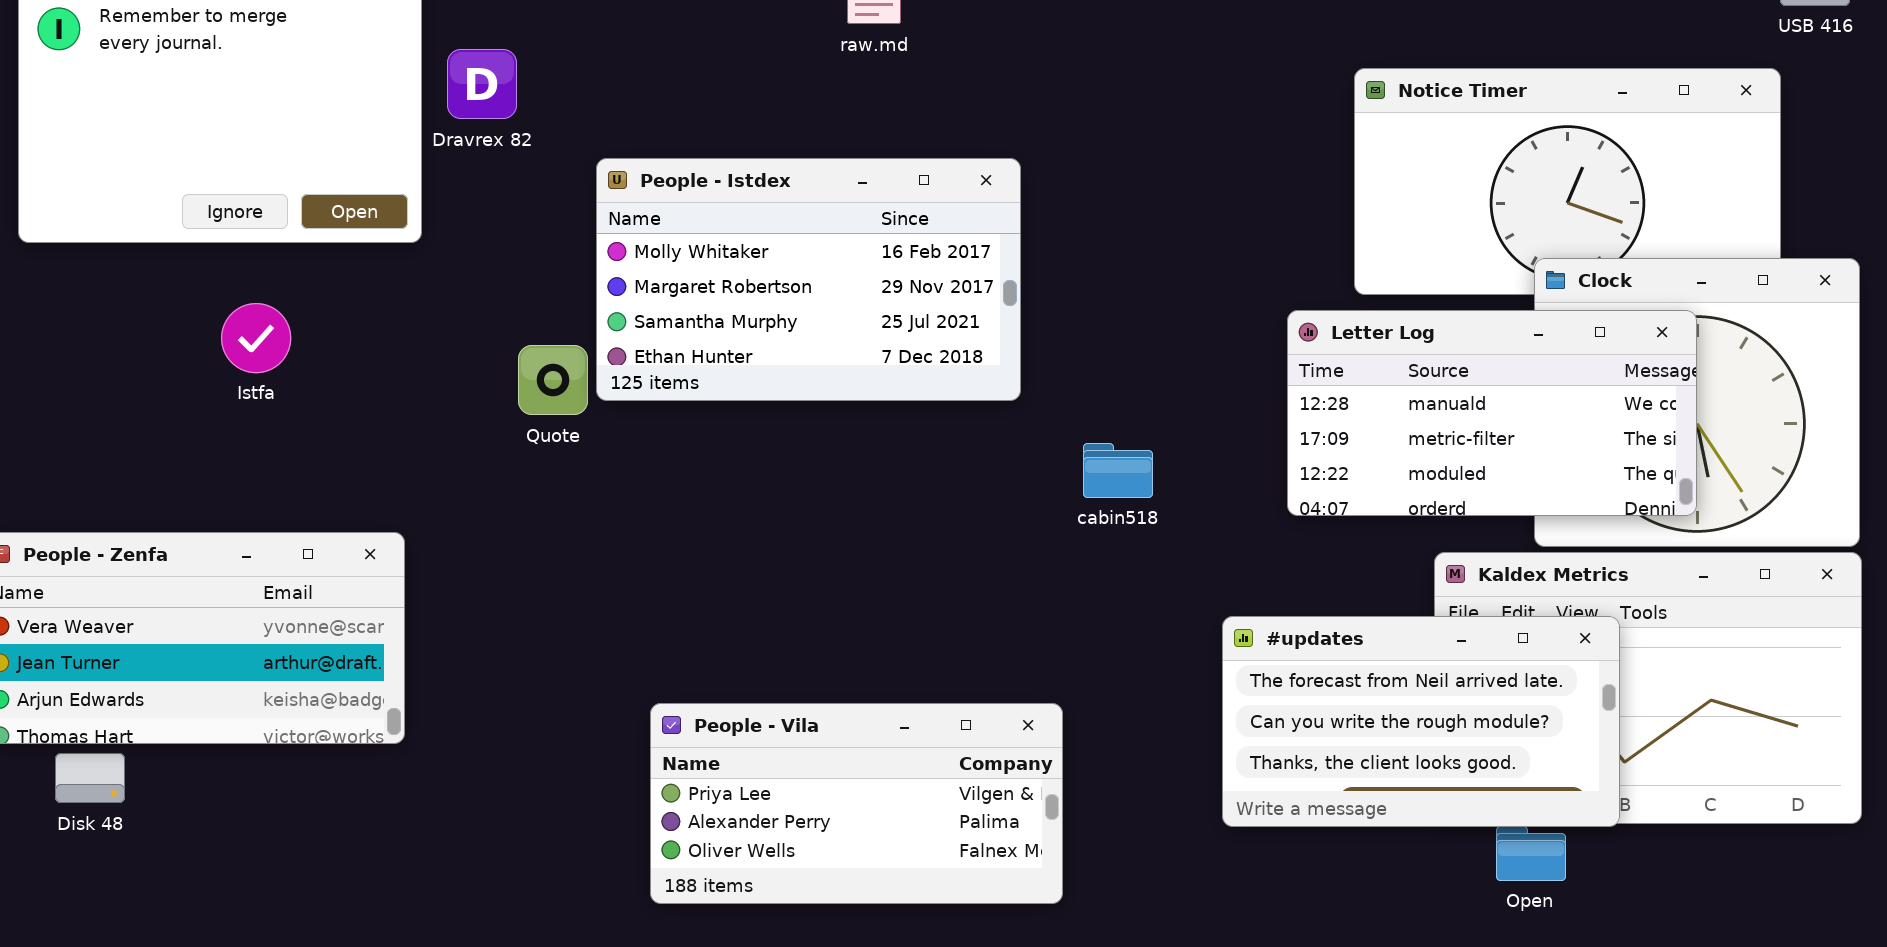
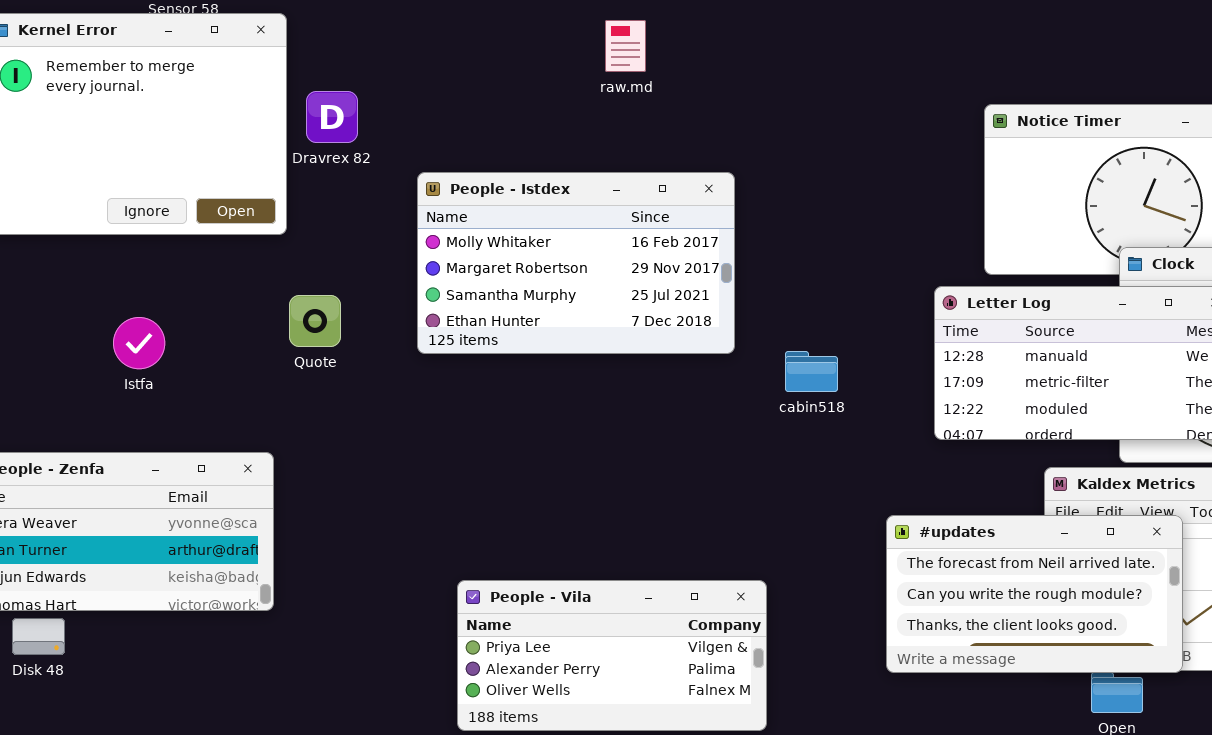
Istfa: [221,303,291,373] -> [113,317,165,369], moved
Quote: [518,345,588,415] -> [289,295,341,347], moved
cabin518: [1083,443,1153,498] -> [785,351,838,392], moved

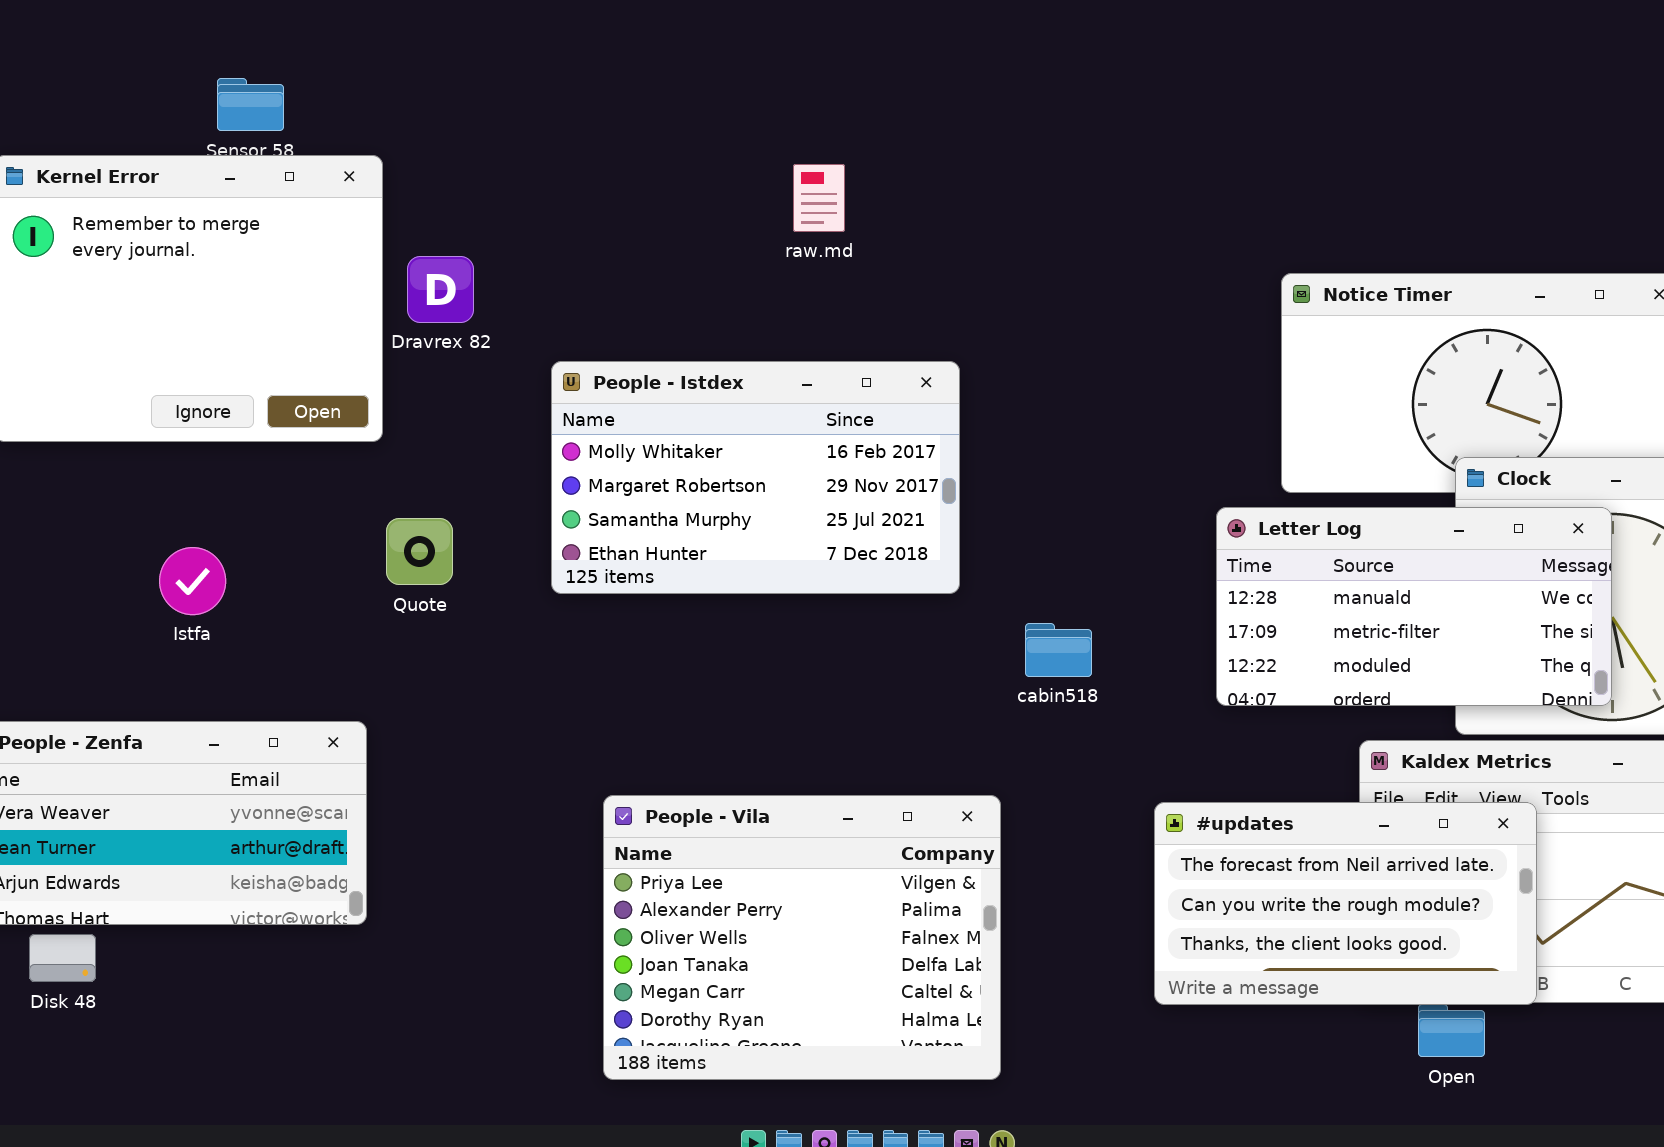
cabin518: [785,351,838,392] -> [1025,623,1092,677], moved
People - Vila: [457,580,767,731] -> [603,795,1001,1080], resized

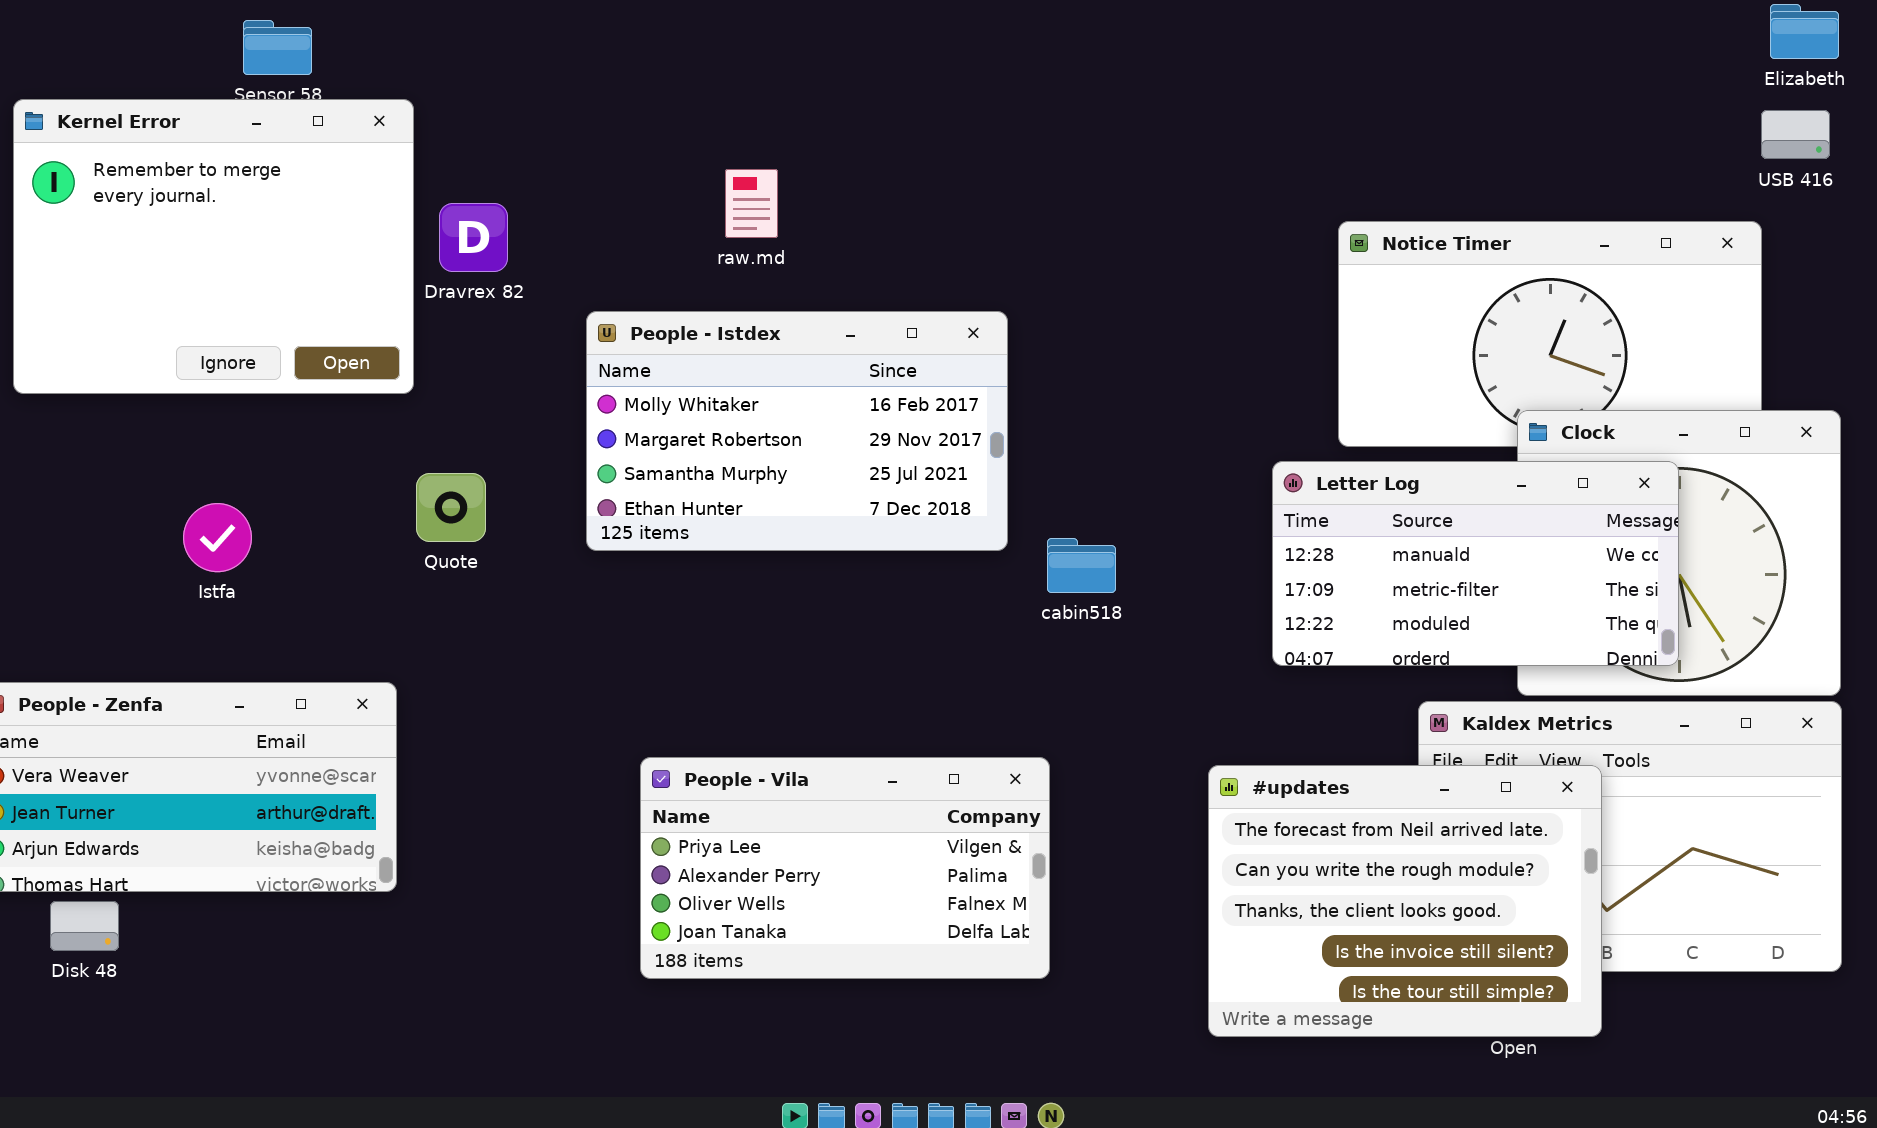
raw.md: [793,164,845,232] -> [725,169,778,238], moved
cabin518: [1025,623,1092,677] -> [1047,538,1116,593], moved
People - Vila: [603,795,1001,1080] -> [640,757,1050,979], resized
#updates: [1154,802,1537,1005] -> [1208,765,1602,1037], resized

